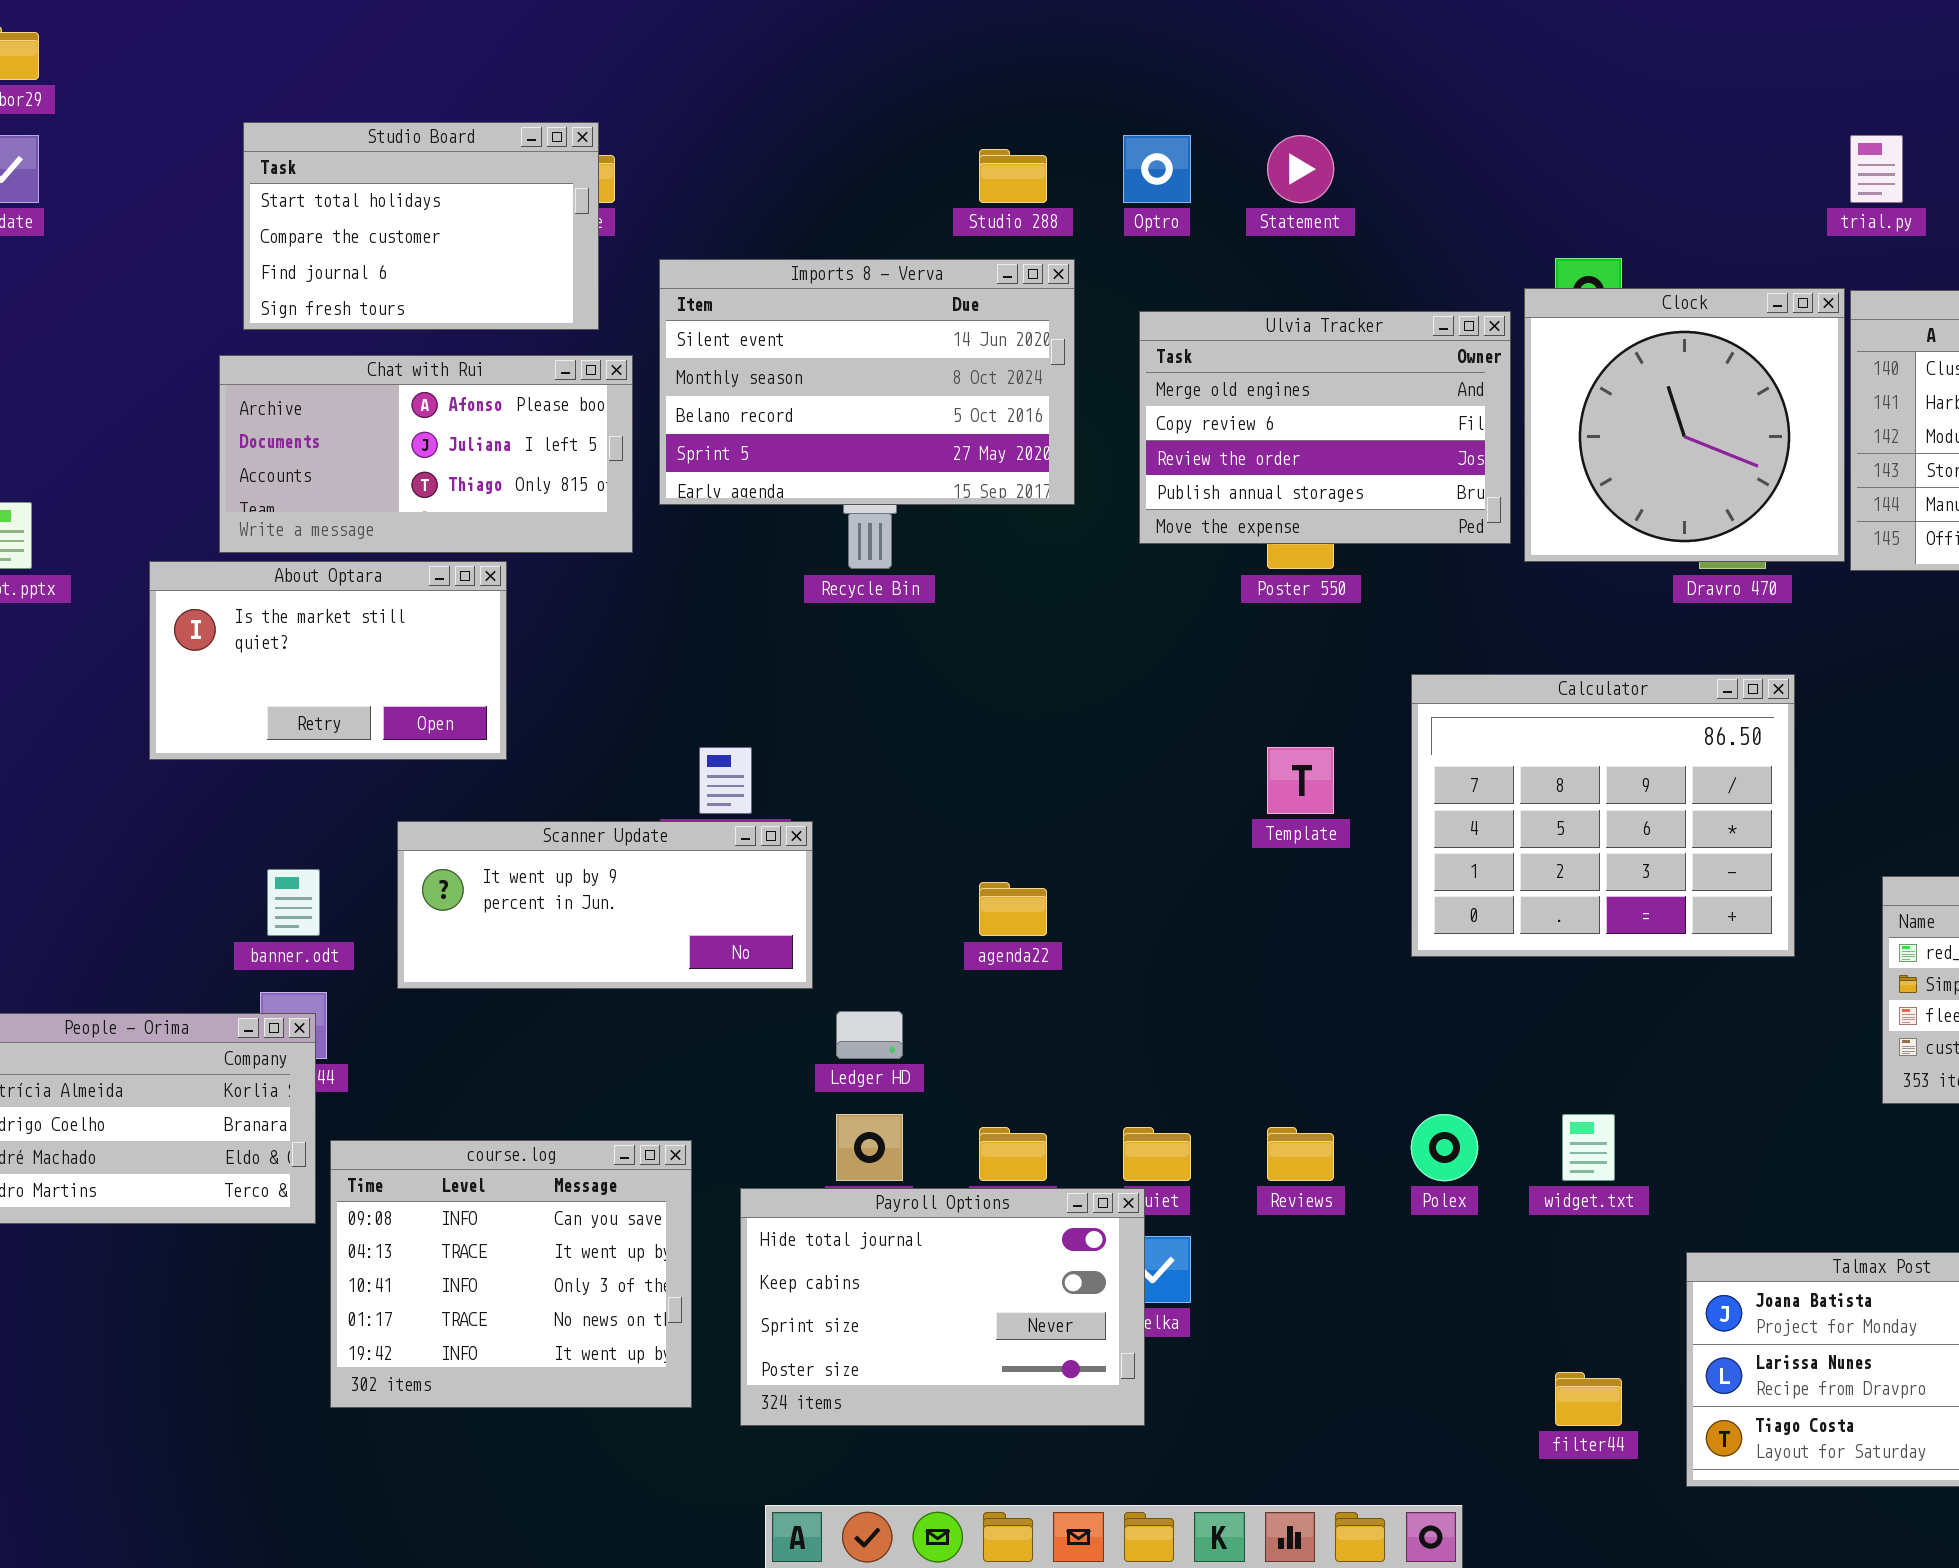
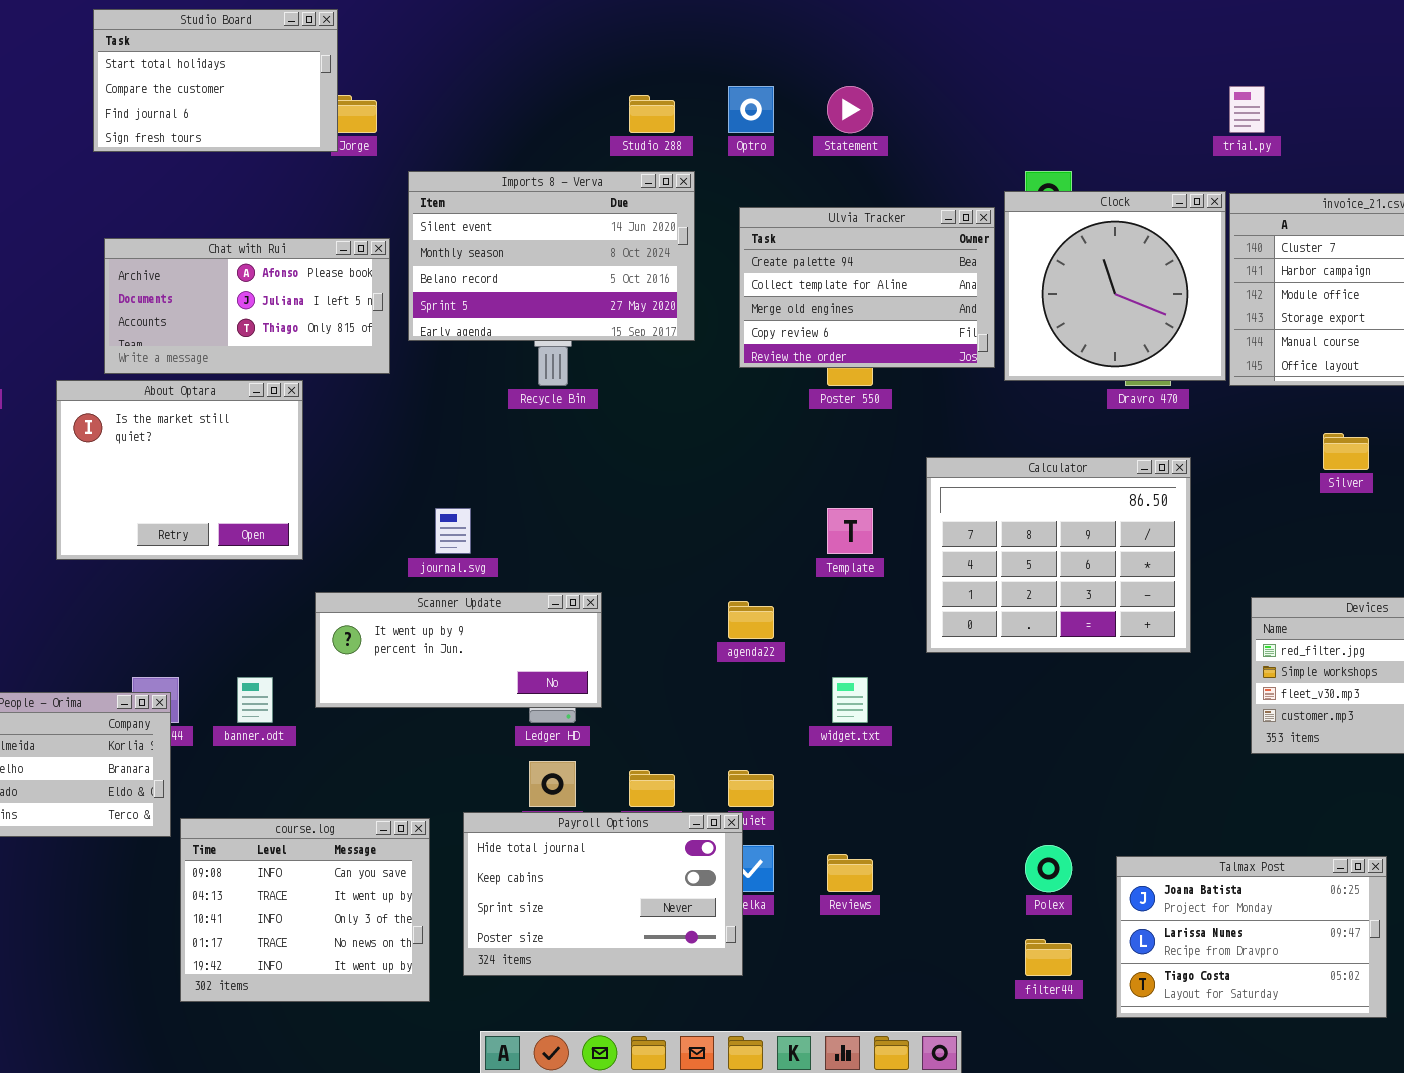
Studio Board: [243,122,599,330] -> [93,9,338,152], moved
Ulvia Tracker: [1139,311,1511,544] -> [739,207,995,368], scrolled up 2 rows
About Optara: [149,561,507,760] -> [56,380,303,560], resized
Scanner Update: [397,821,813,989] -> [315,592,602,708], moved
banner.odt: [267,869,320,936] -> [237,677,273,723], moved
agenda22: [979,882,1047,936] -> [728,601,774,639], moved
Polex: [1411,1114,1478,1181] -> [1025,845,1072,892], moved
widget.txt: [1562,1114,1615,1181] -> [832,677,868,723], moved
Reviews: [1267,1127,1334,1181] -> [827,854,873,892], moved
course.log: [330,1140,692,1408] -> [180,818,430,1002], moved

